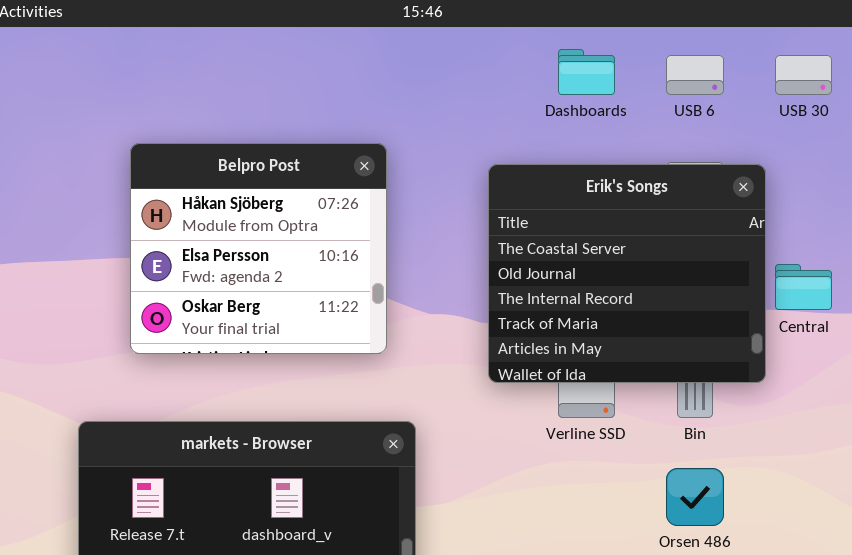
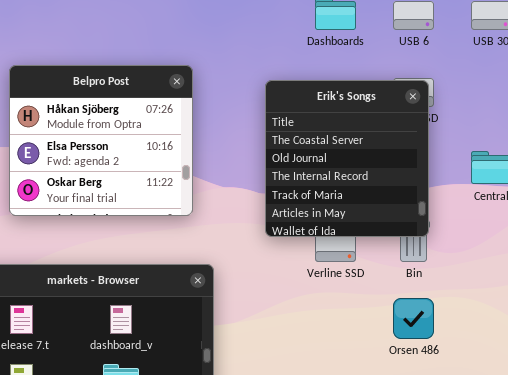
Erik's Songs: [488,164,766,383] -> [265,80,429,237], resized

